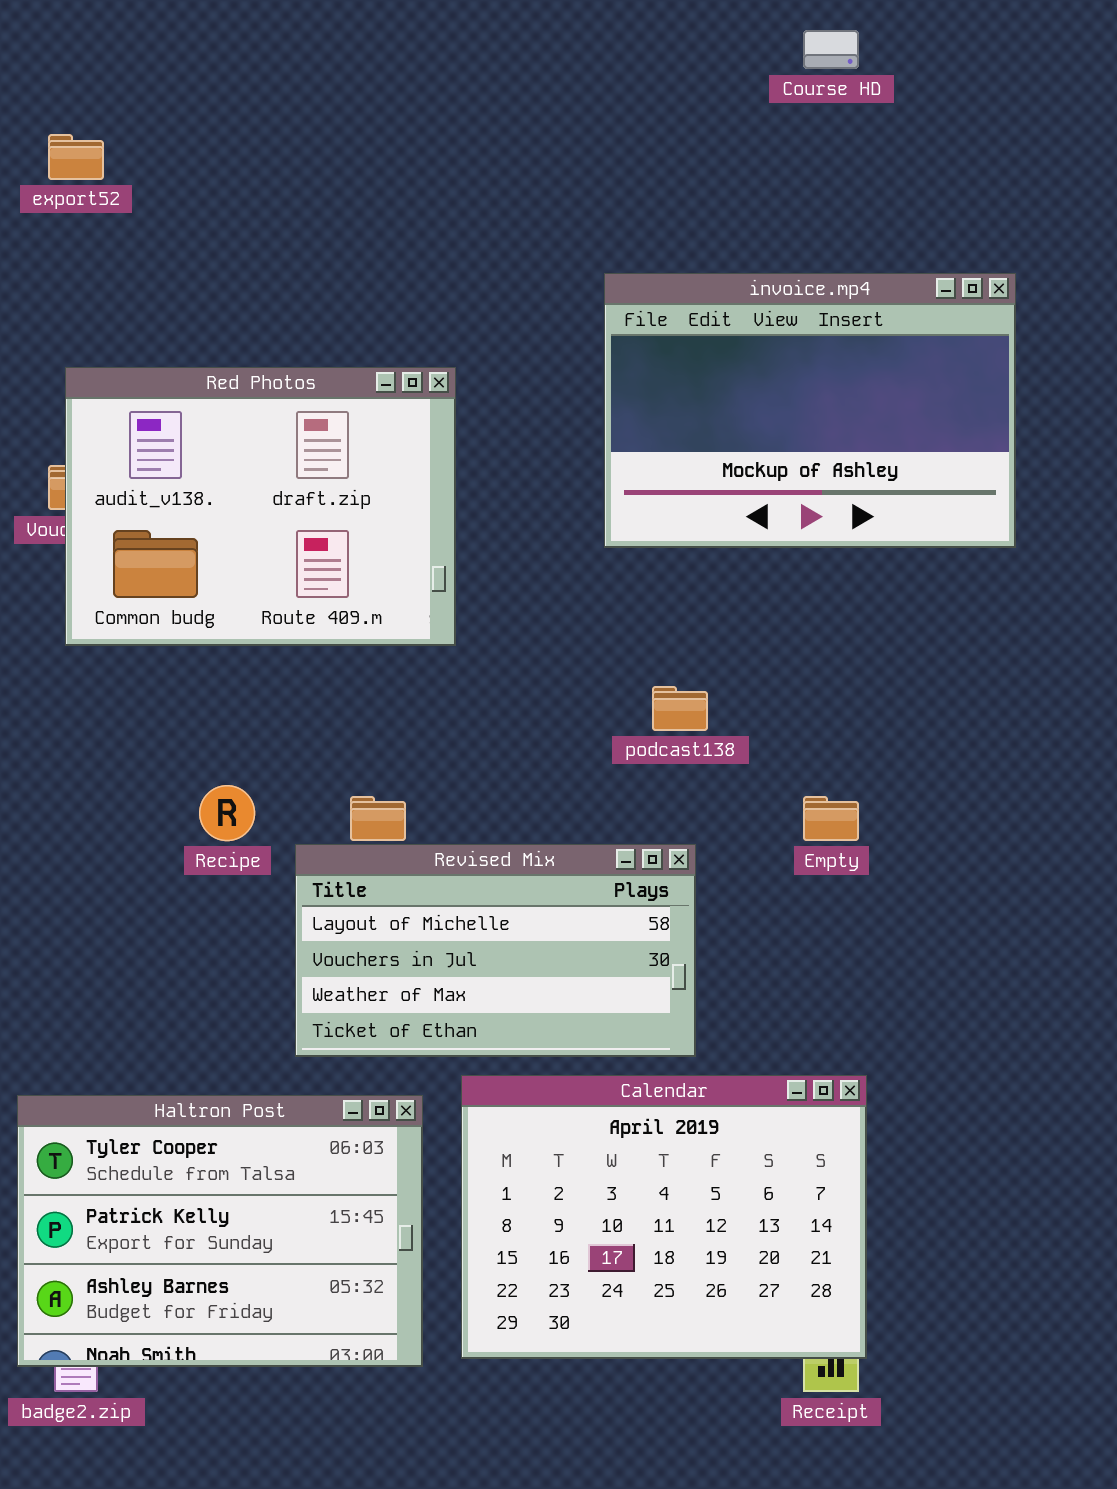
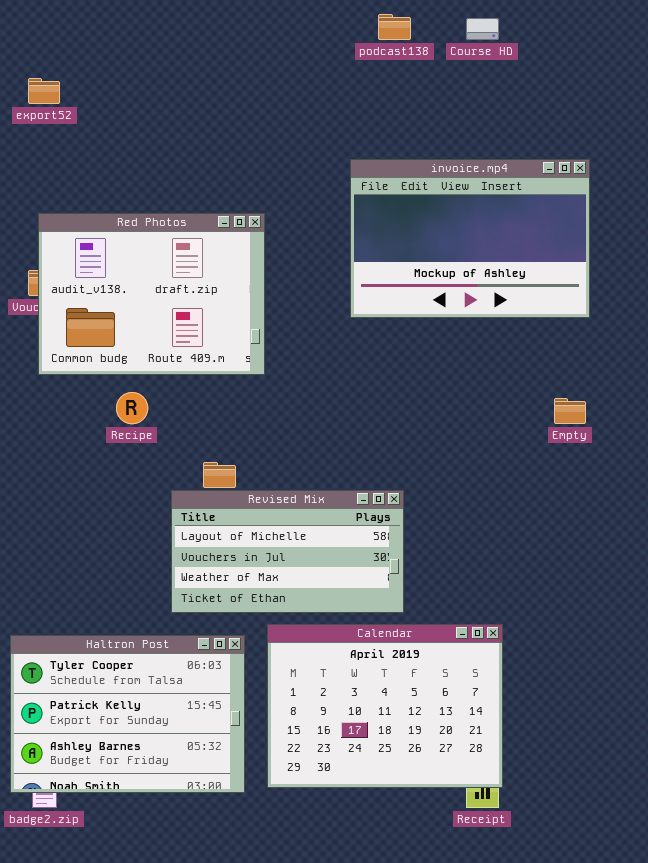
podcast138: [652,686,708,731] -> [378,14,411,40], moved
Recipe: [199,785,255,841] -> [116,392,148,424], moved
Empty: [803,796,859,841] -> [554,398,586,424], moved

